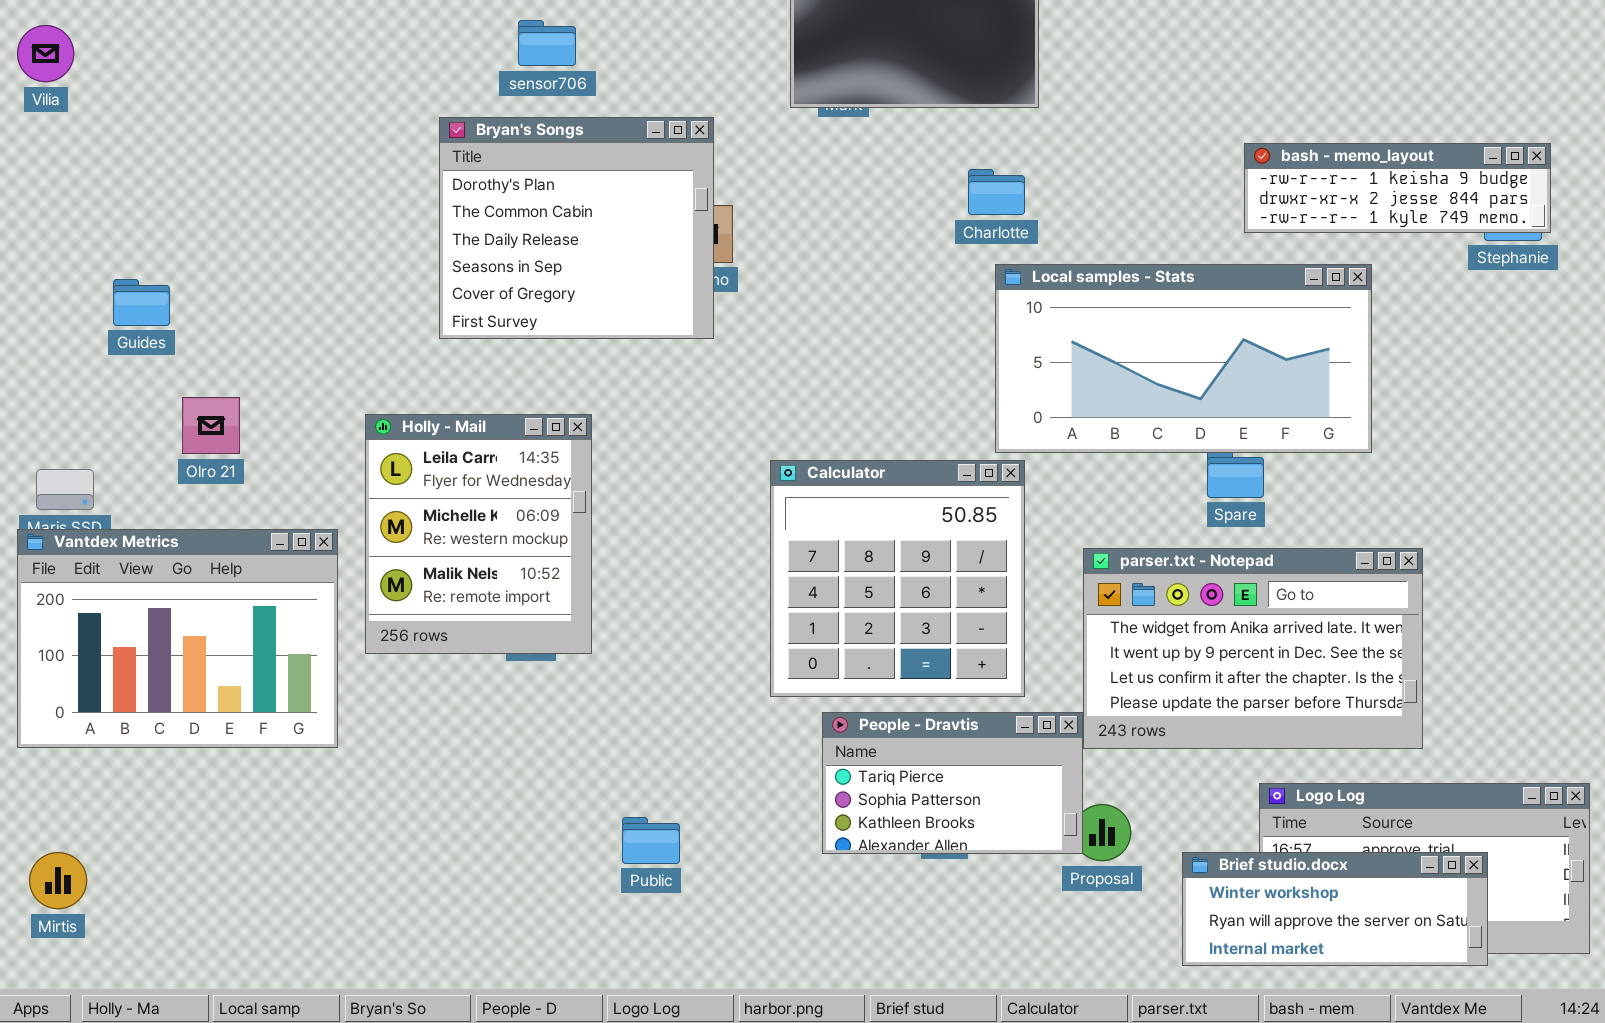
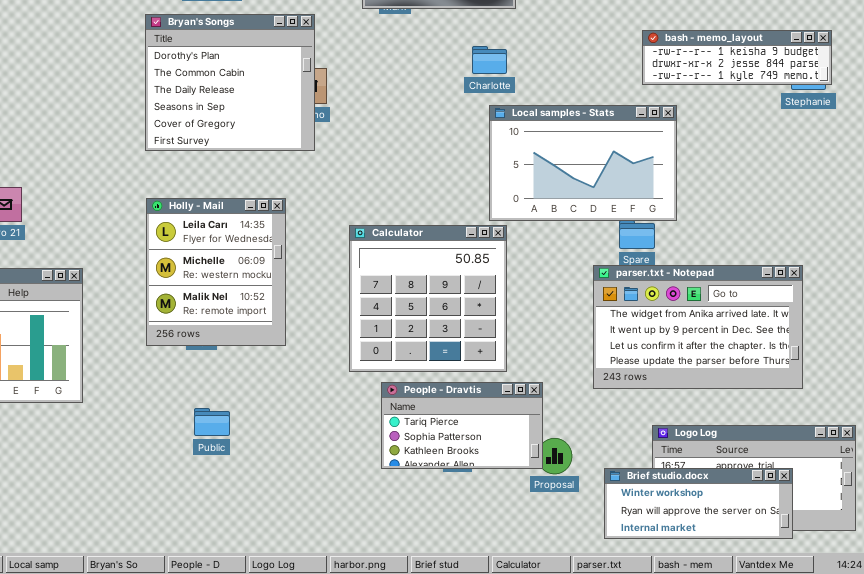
Local samples - Stats: [995,264,1372,453] -> [489,105,677,221], resized
Holly - Mail: [365,414,592,654] -> [146,198,286,346], moved
parser.txt - Notepad: [1083,548,1423,749] -> [593,265,803,389], moved
Public: [622,817,680,864] -> [194,408,230,436], moved

